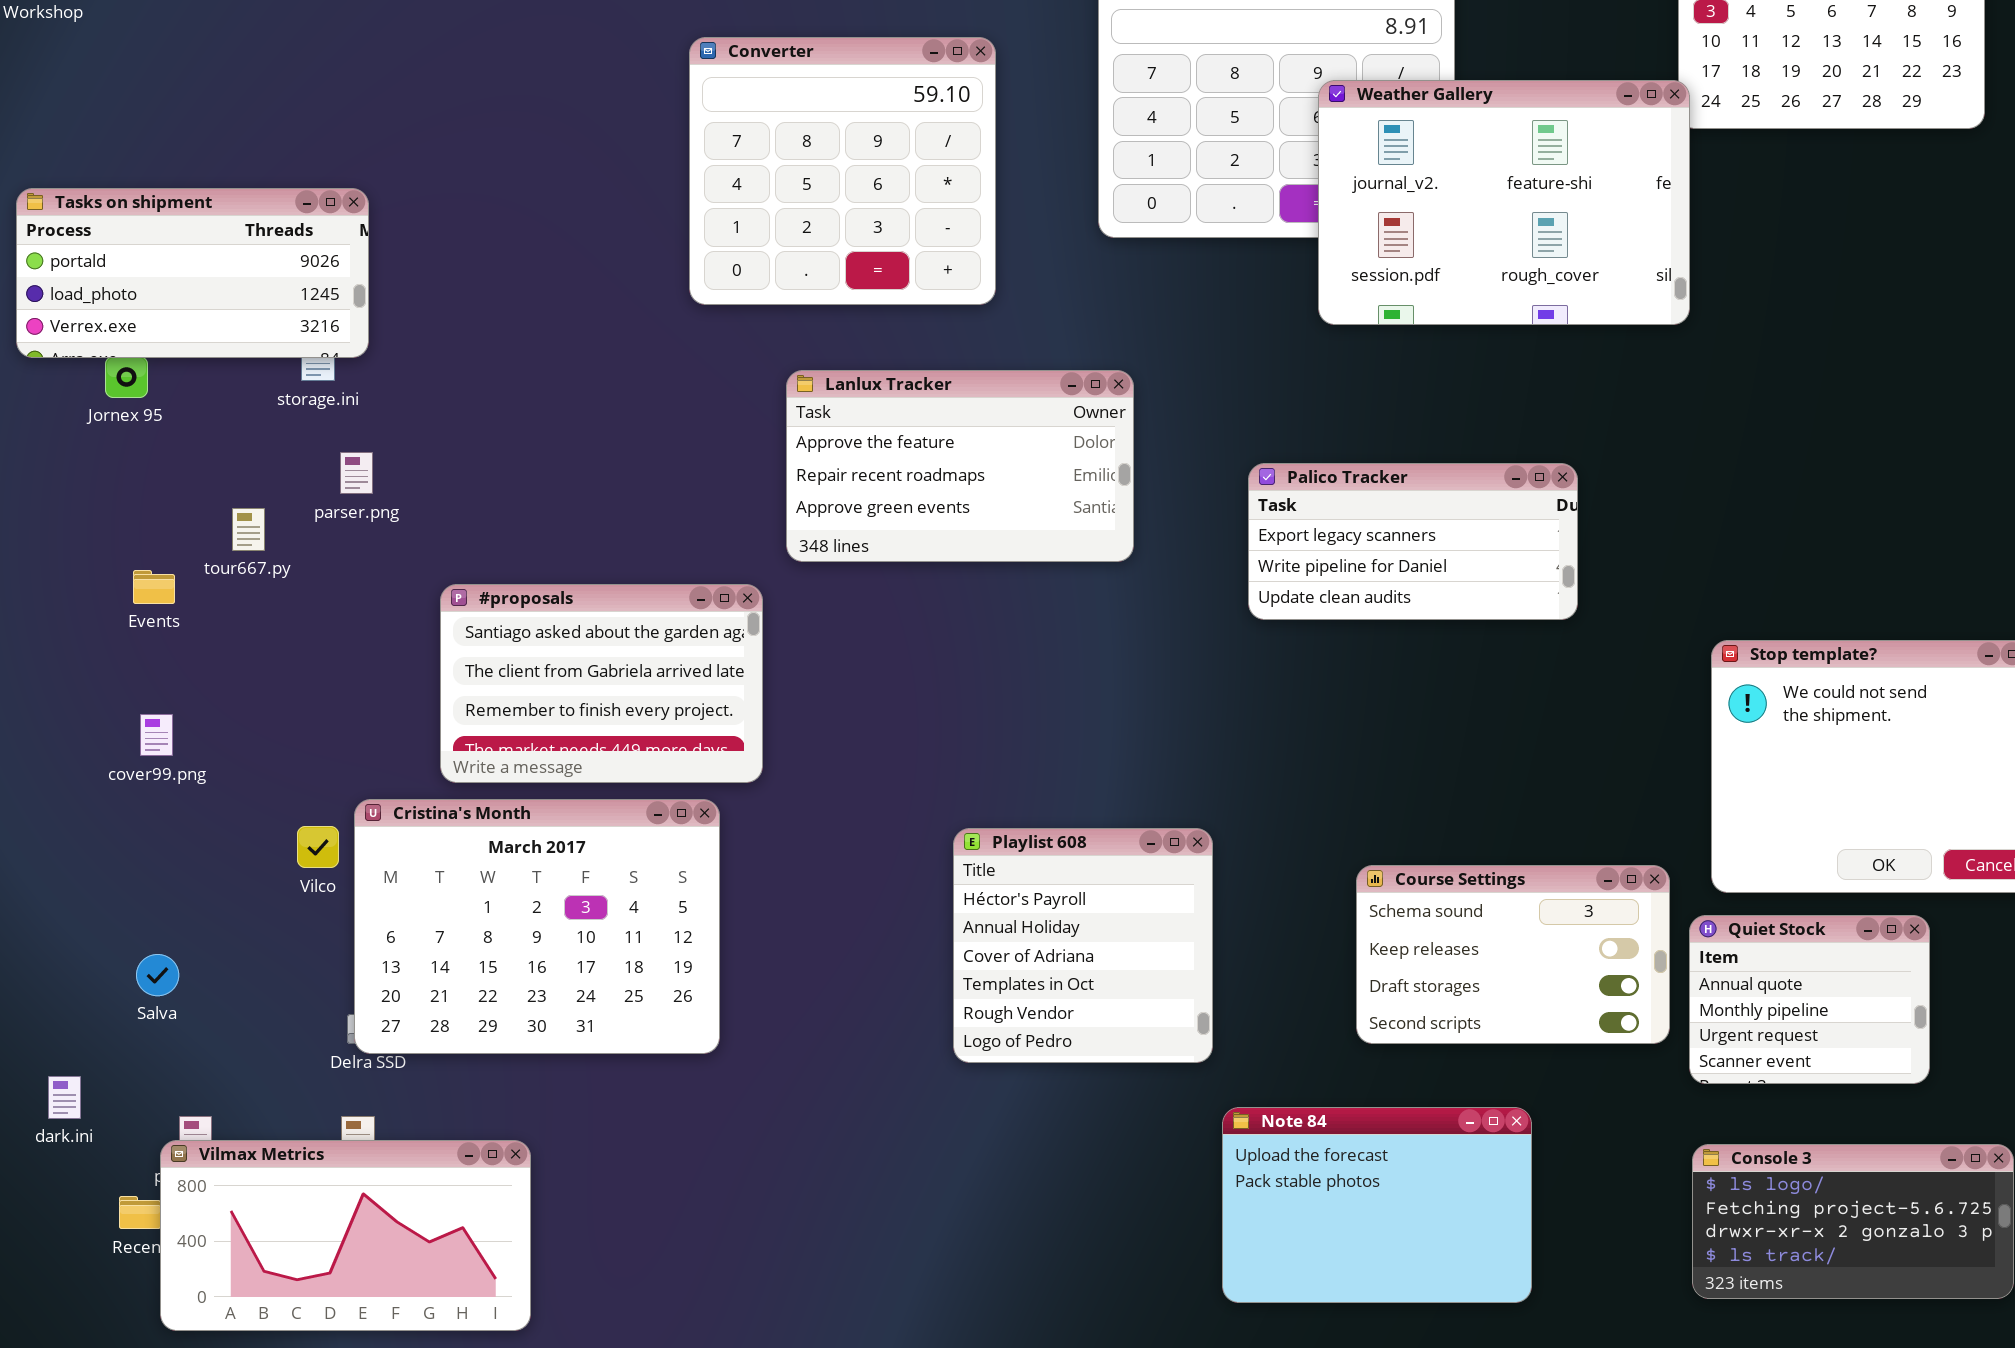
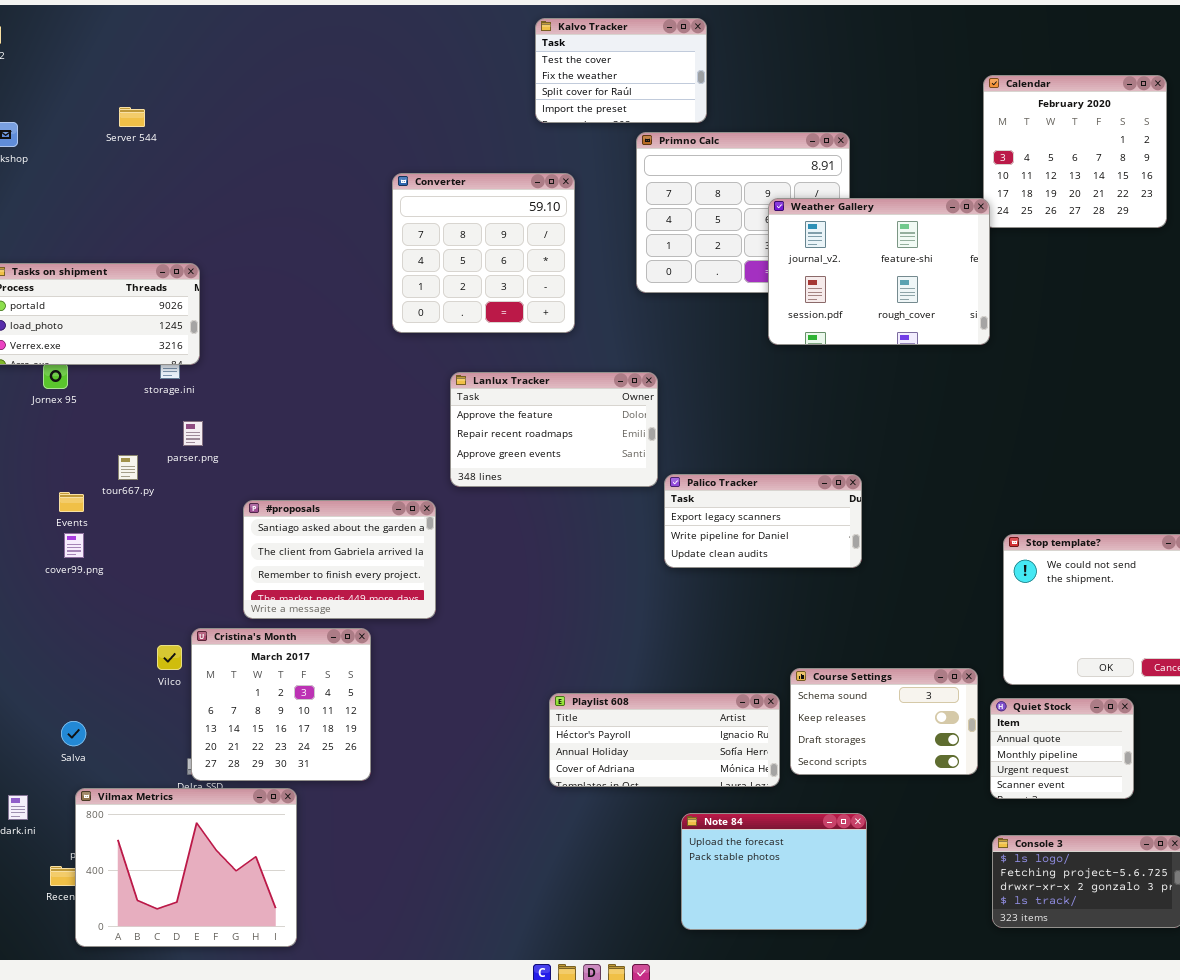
Palico Tracker: [1248,463,1578,620] -> [664,474,862,568], moved
cover99.png: [140,714,173,756] -> [64,533,84,558], moved
Cristina's Month: [354,799,720,1054] -> [191,628,371,781], resized
Playlist 608: [953,828,1213,1063] -> [549,693,780,787], resized
Note 84: [1222,1107,1532,1303] -> [681,813,867,930], moved
Vilmax Metrics: [160,1140,531,1331] -> [75,788,297,947], resized

